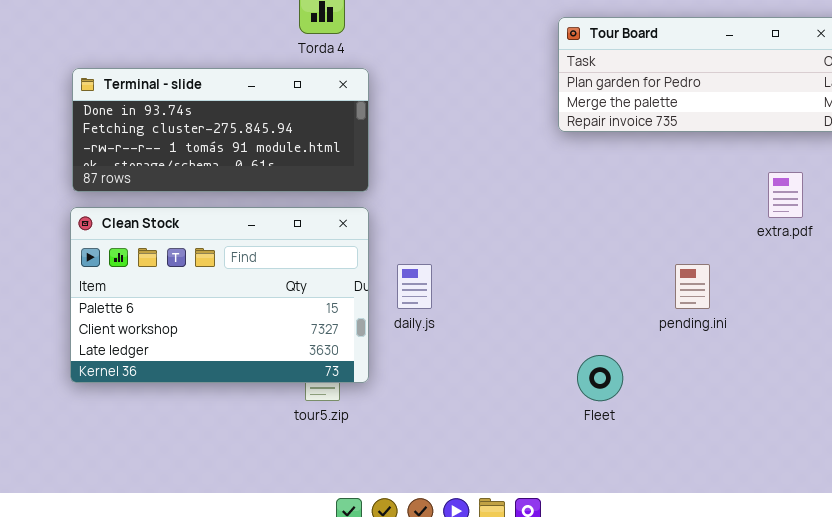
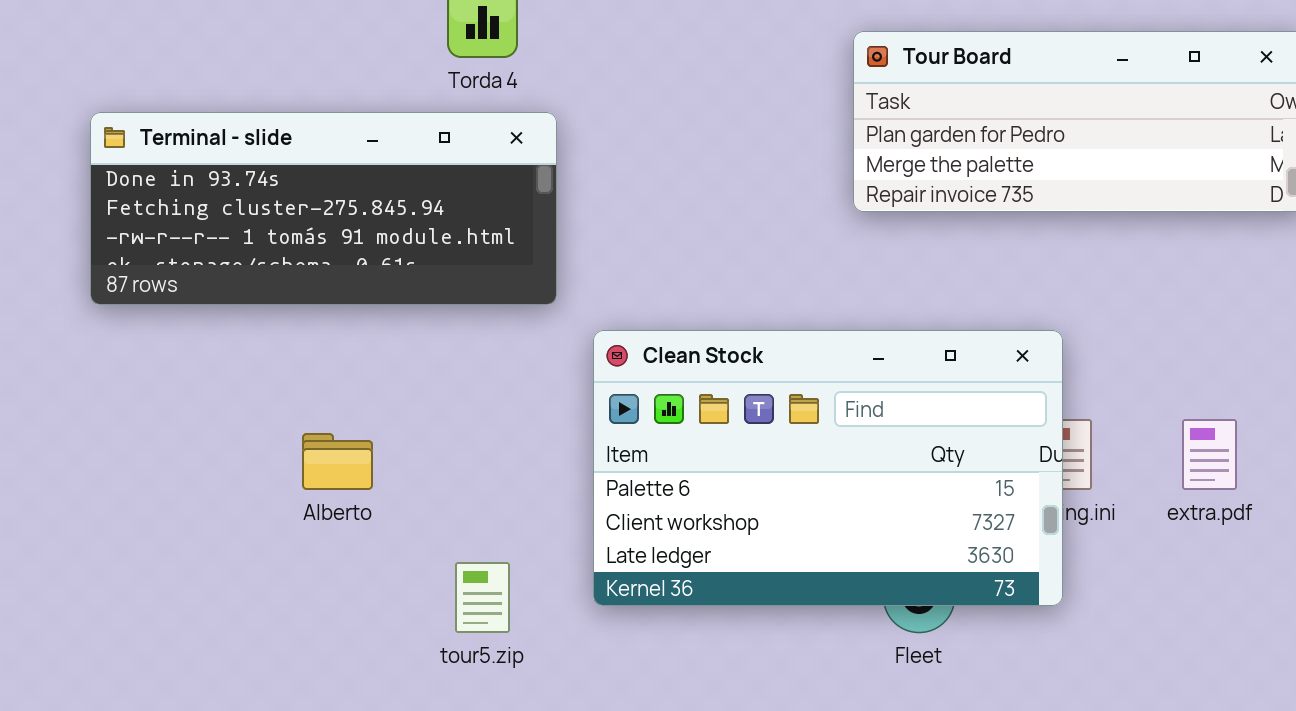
extra.pdf: [768,172,803,218] -> [1182,419,1237,490], moved
Clean Stock: [70,207,369,383] -> [593,330,1063,606], moved

